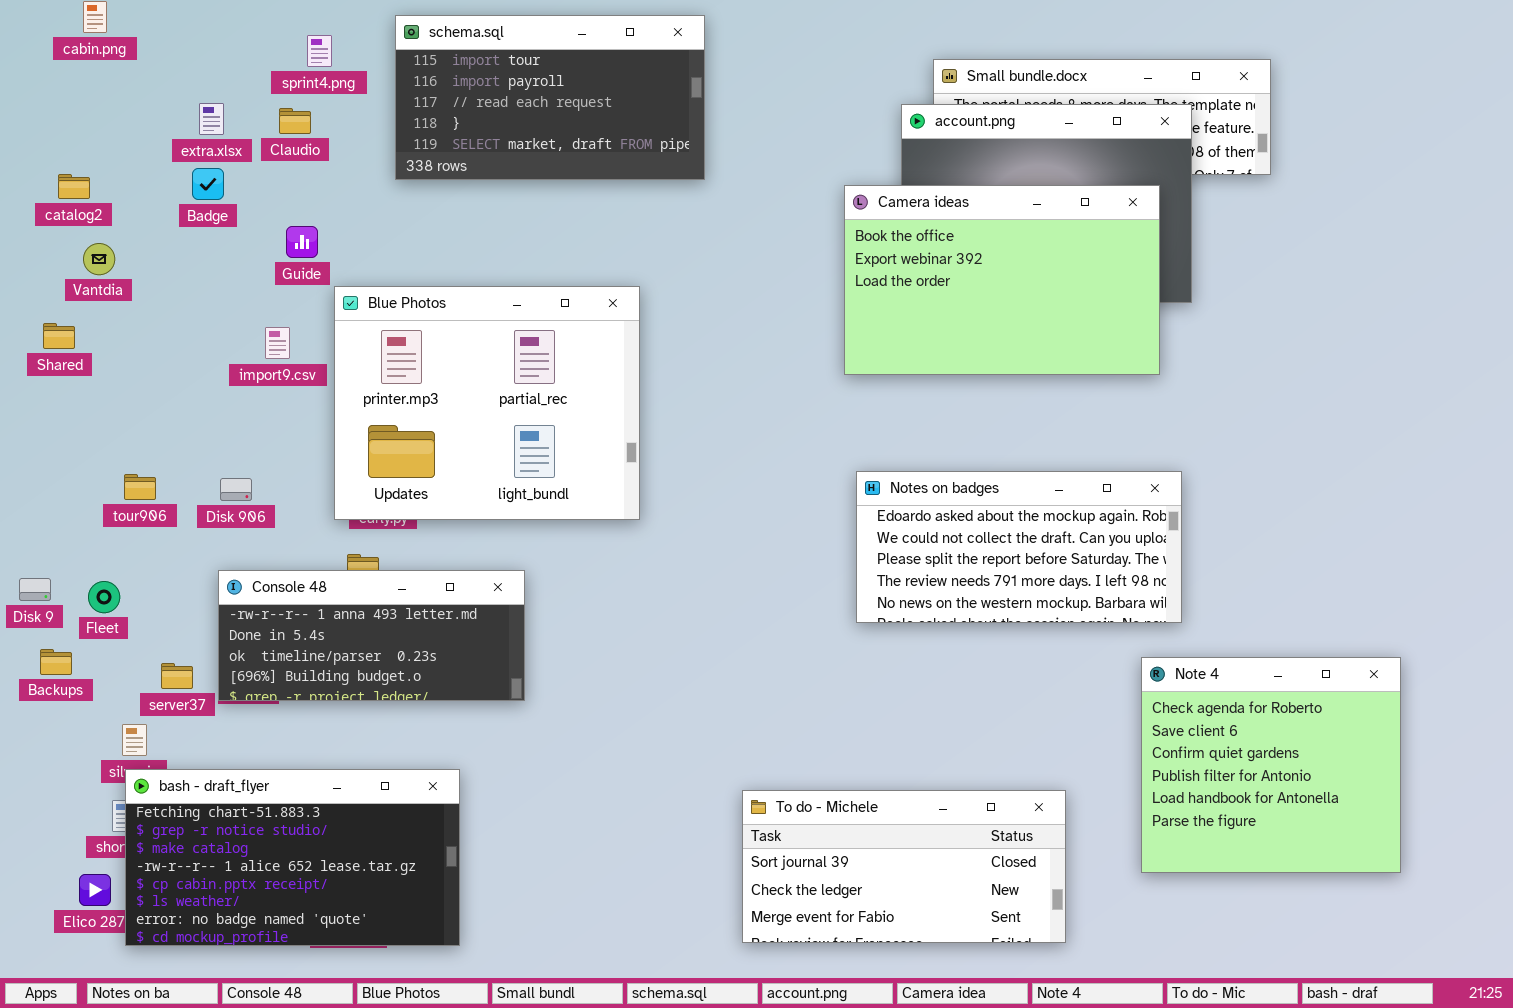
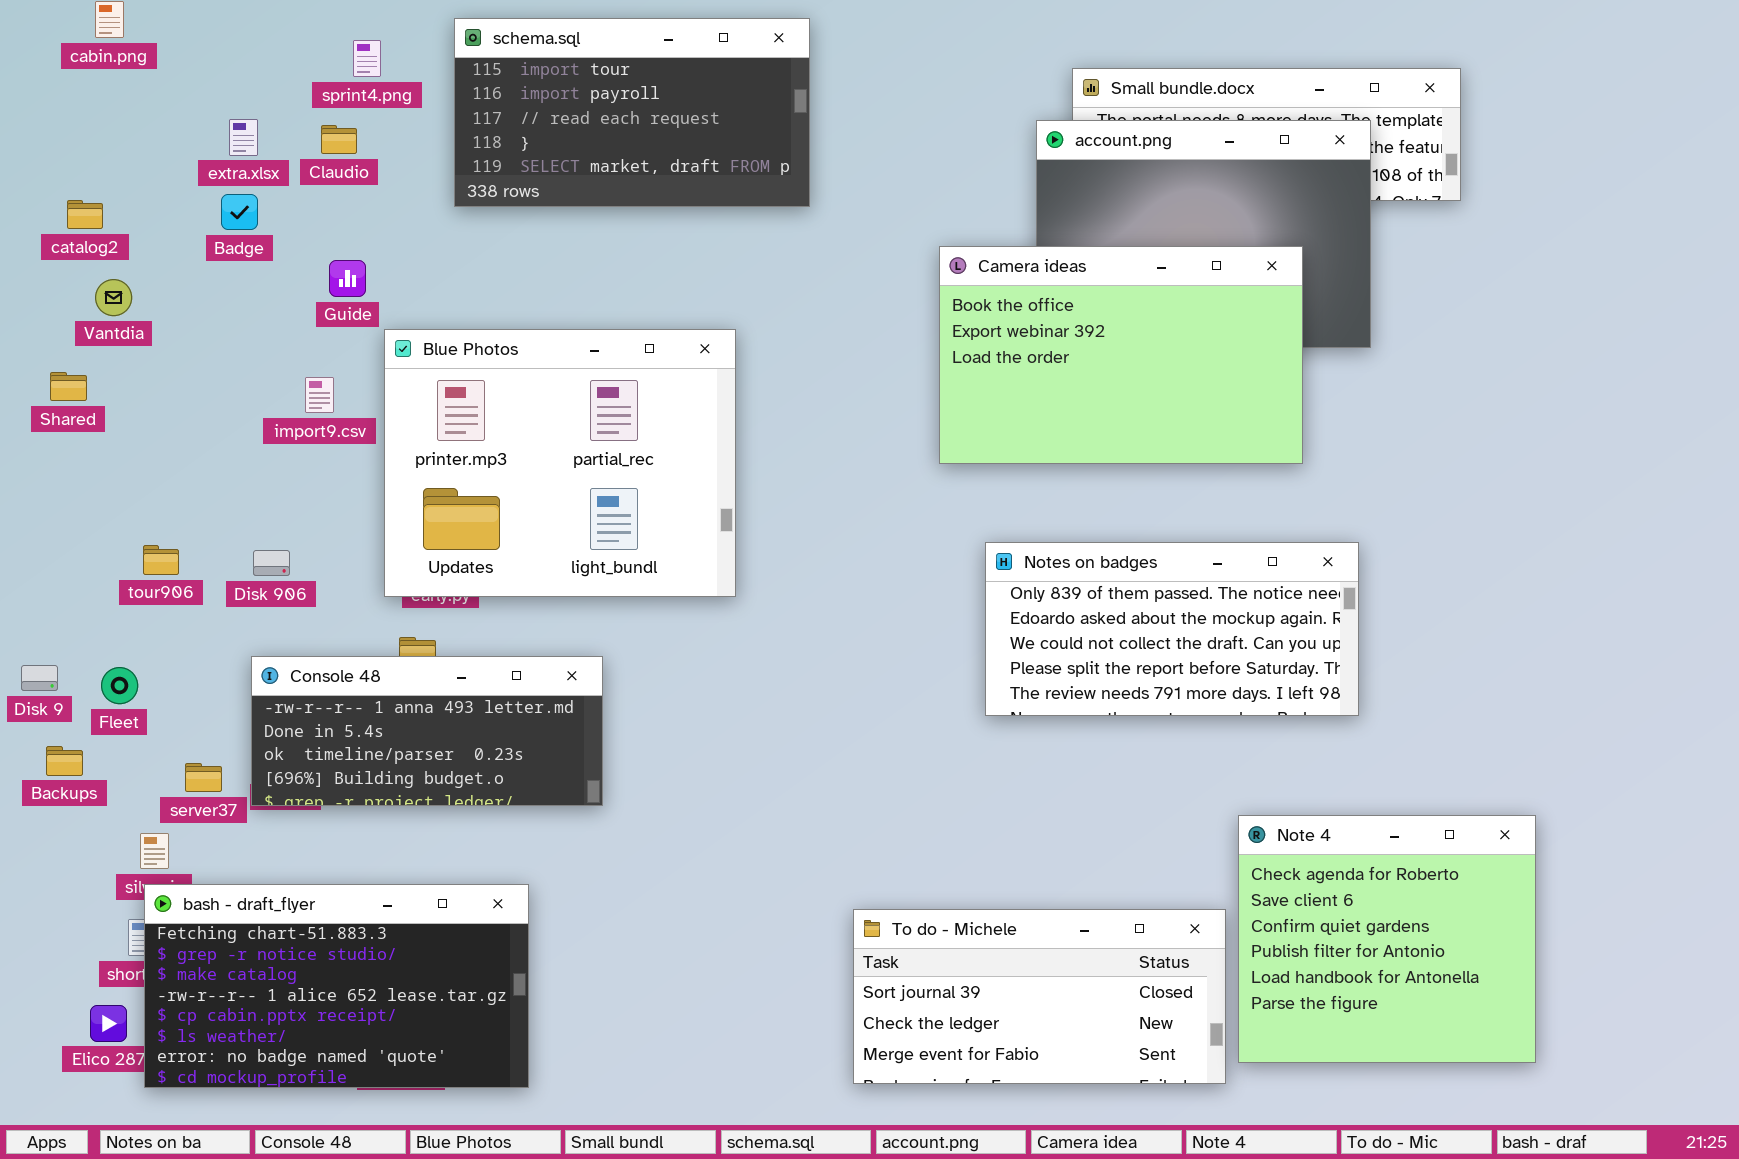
Camera ideas: [844,185,1160,375] -> [939,246,1303,464], moved
Notes on badges: [856,471,1182,623] -> [985,542,1359,716], scrolled up 1 row
Note 4: [1141,657,1401,873] -> [1238,815,1536,1063], moved

